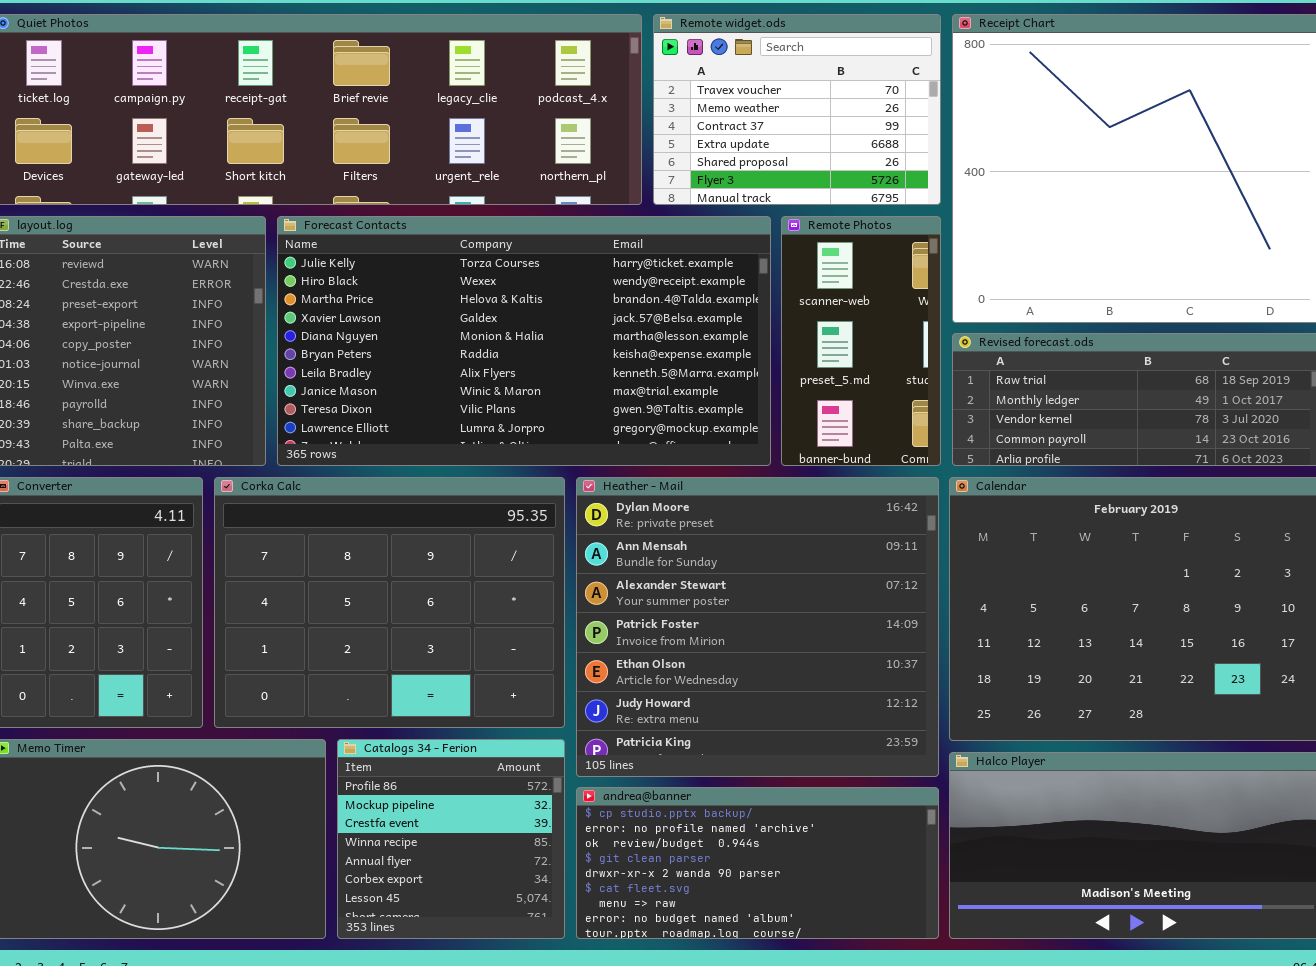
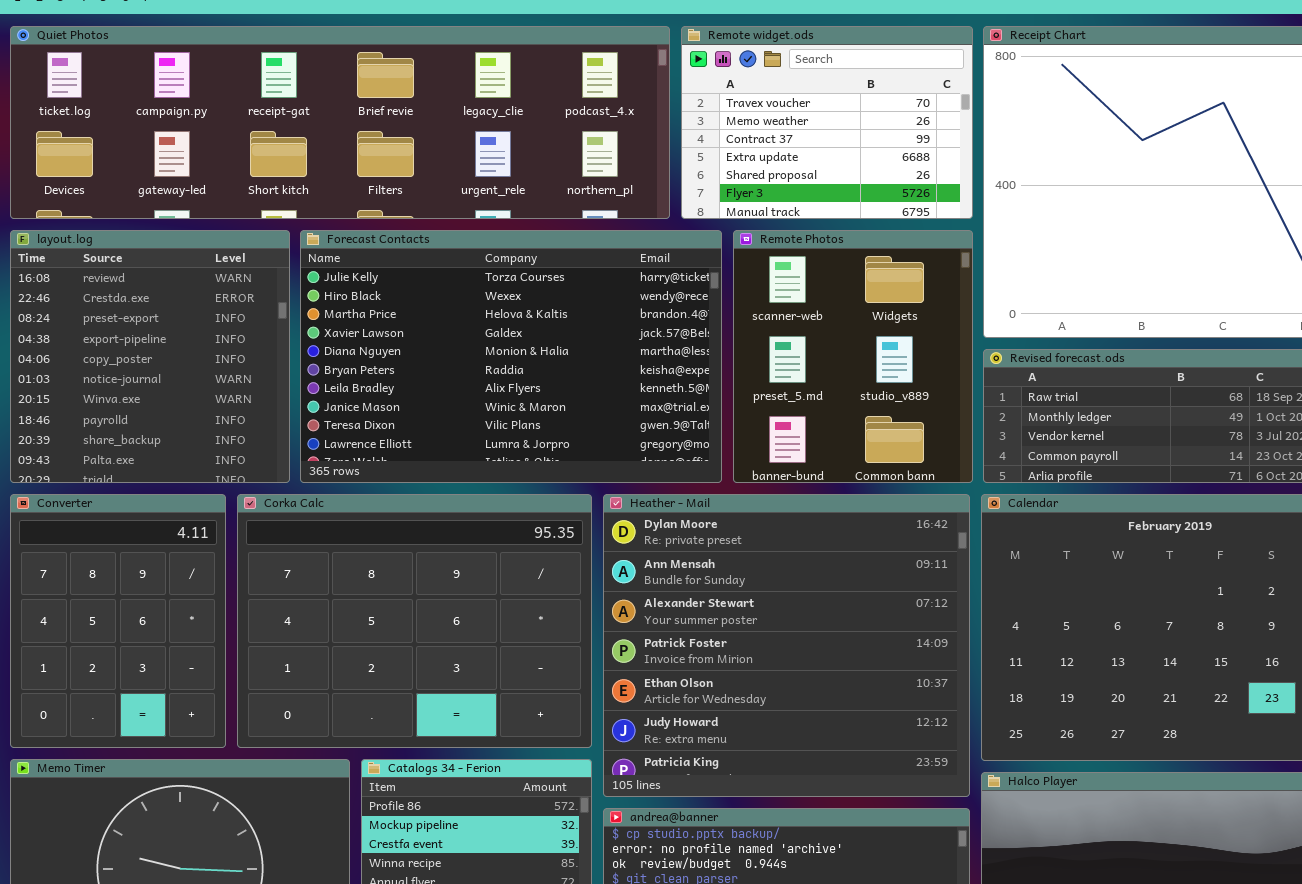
Forecast Contacts: [277,216,771,466] -> [300,230,722,483], resized
Remote Photos: [781,216,941,466] -> [733,230,973,483], resized

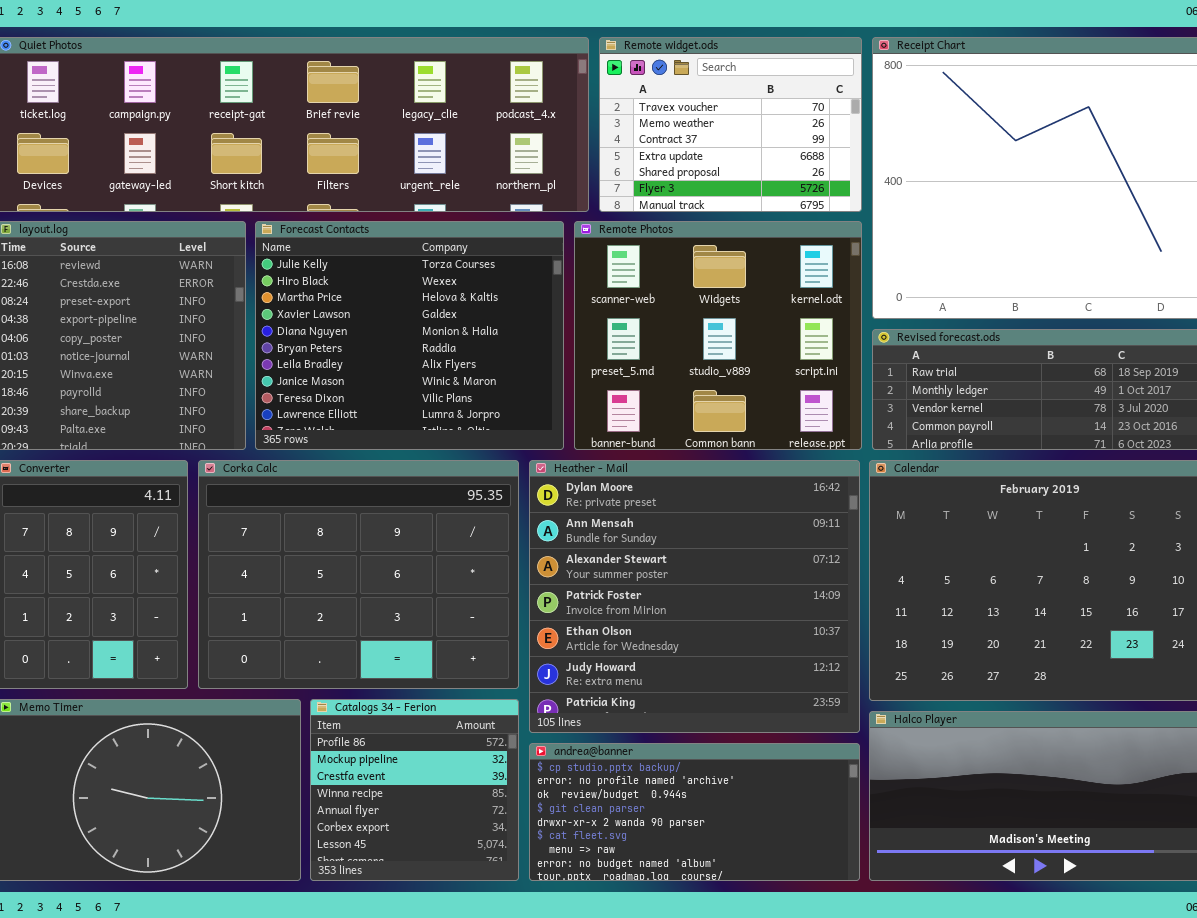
Forecast Contacts: [300,230,722,483] -> [255,221,564,450], resized
Remote Photos: [733,230,973,483] -> [574,221,862,450], resized

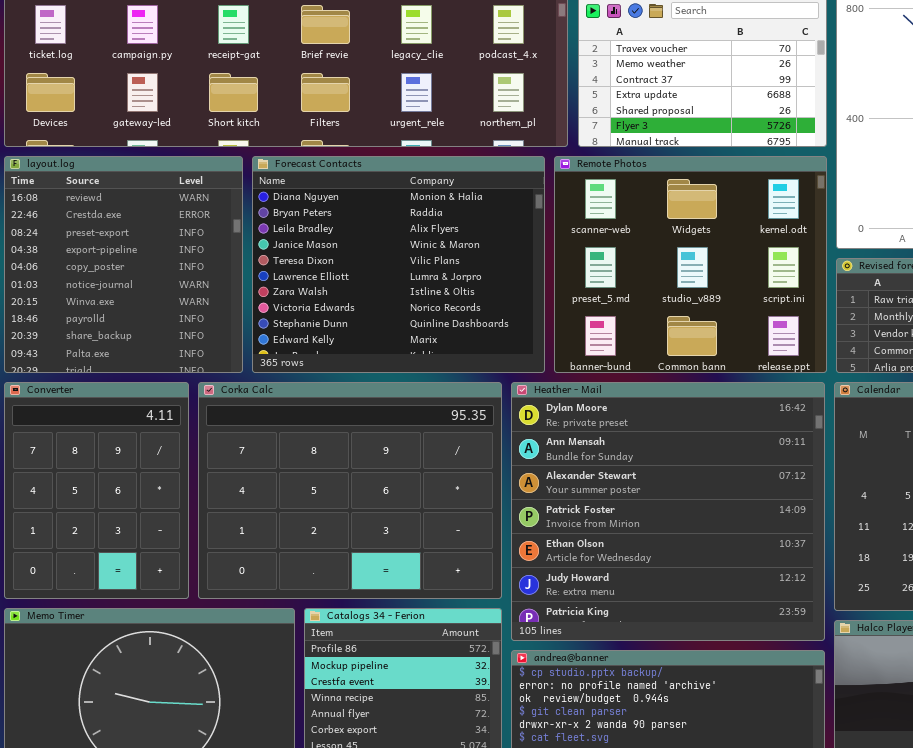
Forecast Contacts: [255,221,564,450] -> [252,156,545,373], scrolled down 4 rows

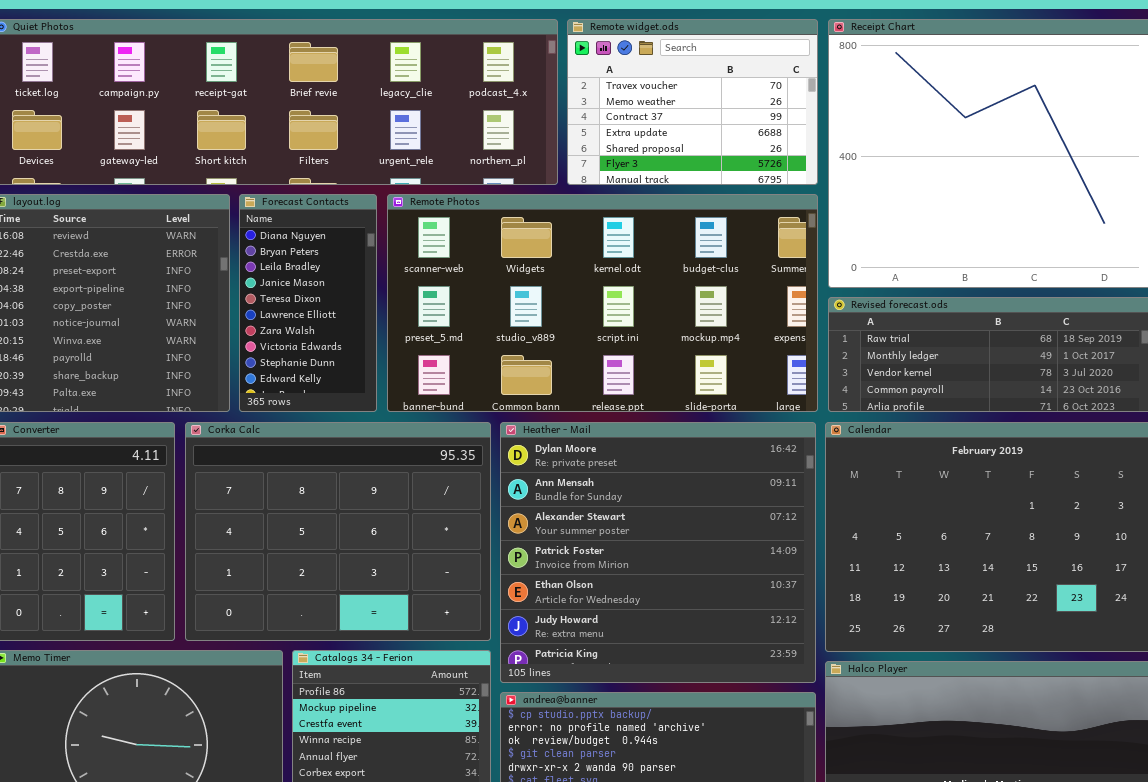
Forecast Contacts: [252,156,545,373] -> [239,194,377,412], resized
Remote Photos: [554,156,827,373] -> [387,194,818,412], resized

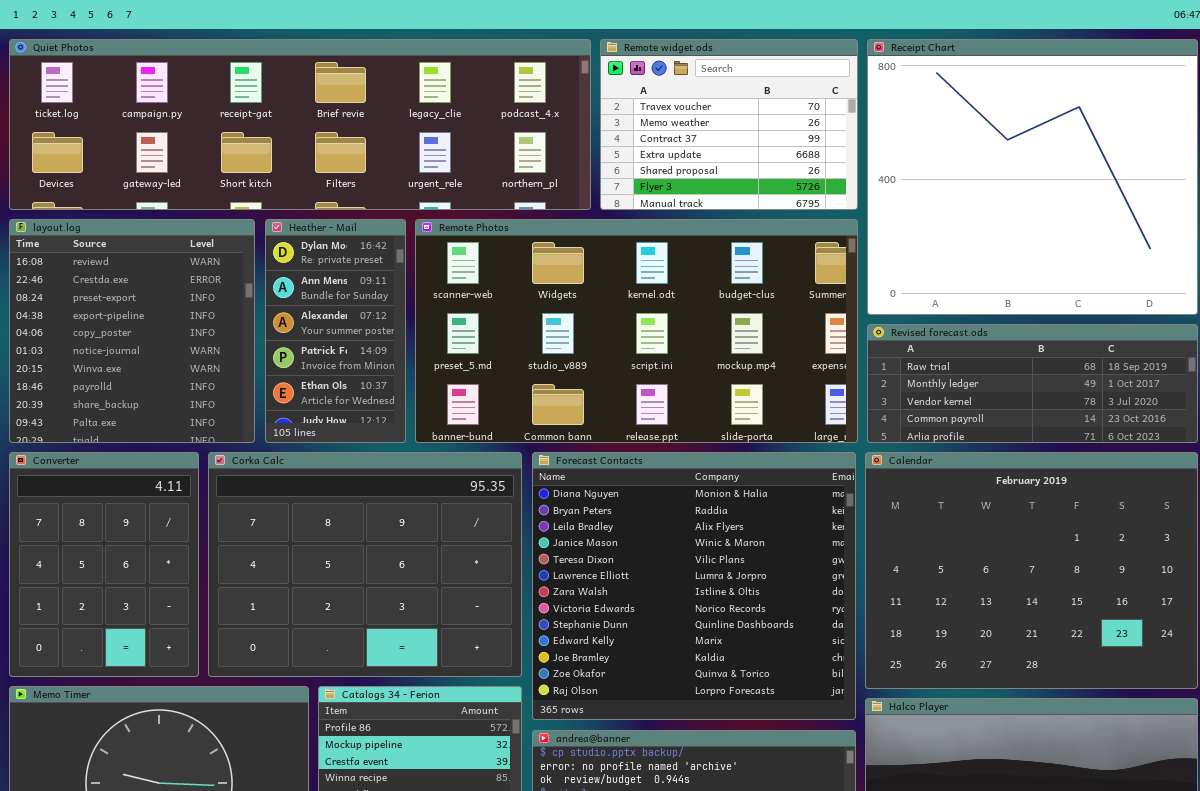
Forecast Contacts: [239,194,377,412] -> [532,452,856,720], moved, resized
Heather - Mail: [500,422,816,683] -> [265,219,406,443], moved, resized

